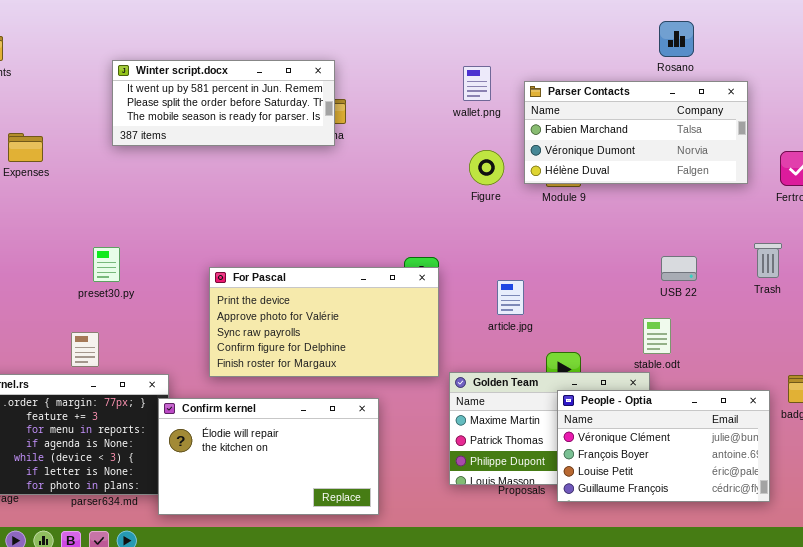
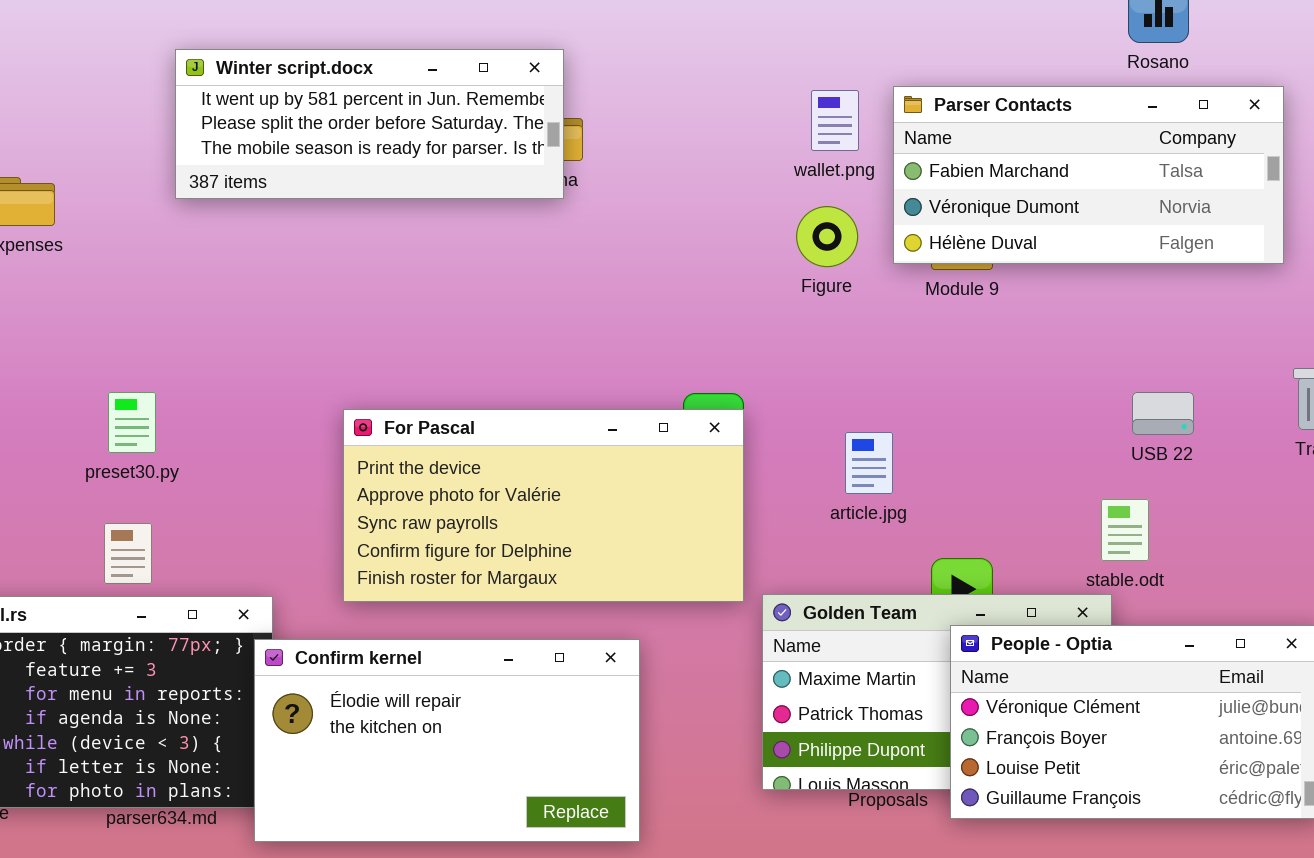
wallet.png: [463,66,491,101] -> [811,90,859,151], moved
preset30.py: [93,247,120,282] -> [108,392,156,453], moved

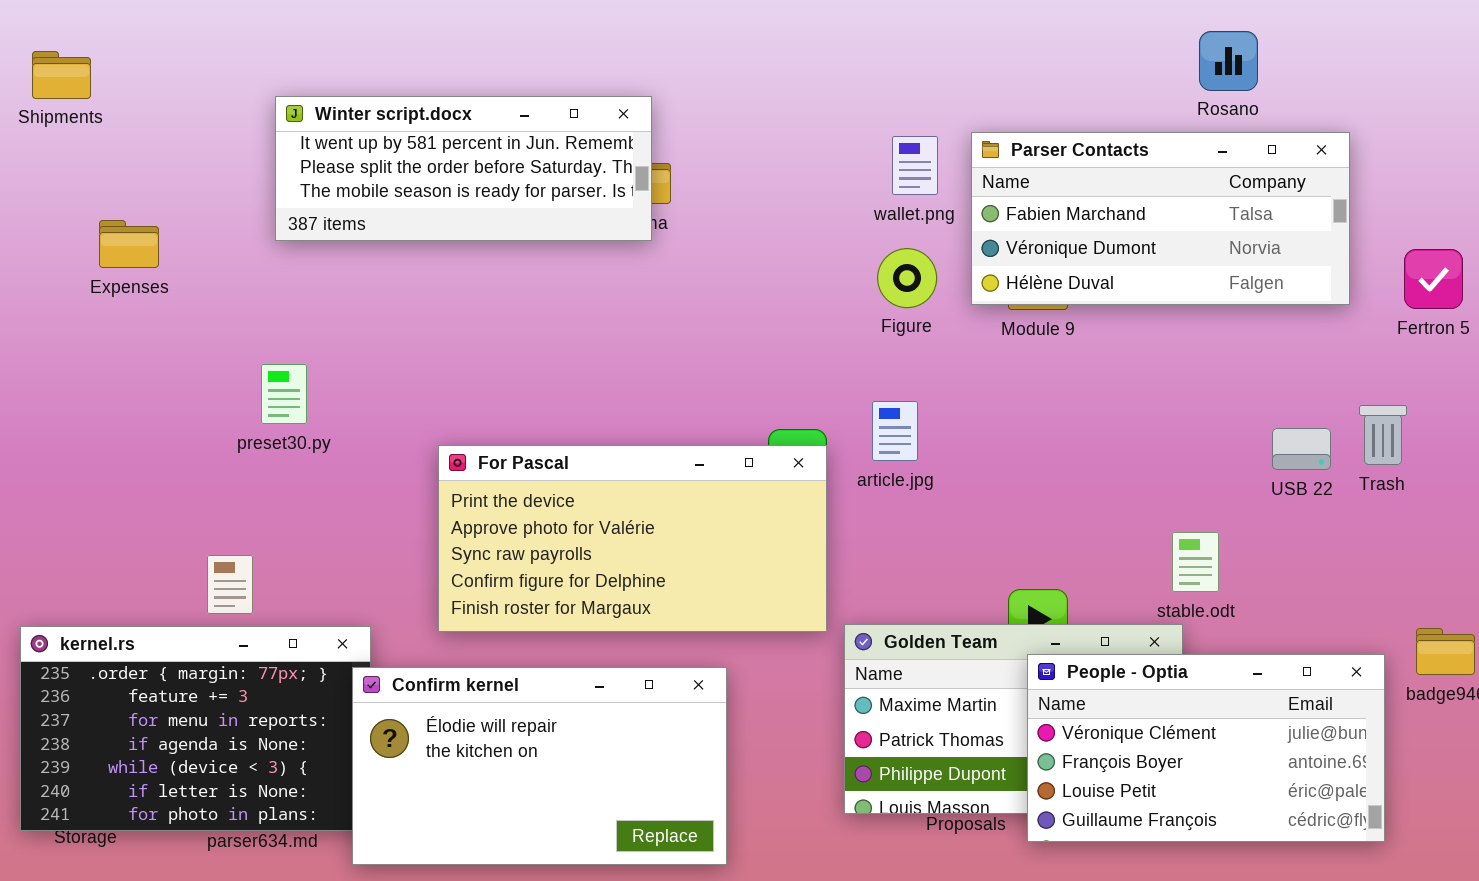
preset30.py: [108,392,156,453] -> [261,364,307,424], moved
USB 22: [1132,392,1194,435] -> [1272,428,1331,470], moved
article.jpg: [845,432,893,494] -> [872,401,918,461], moved

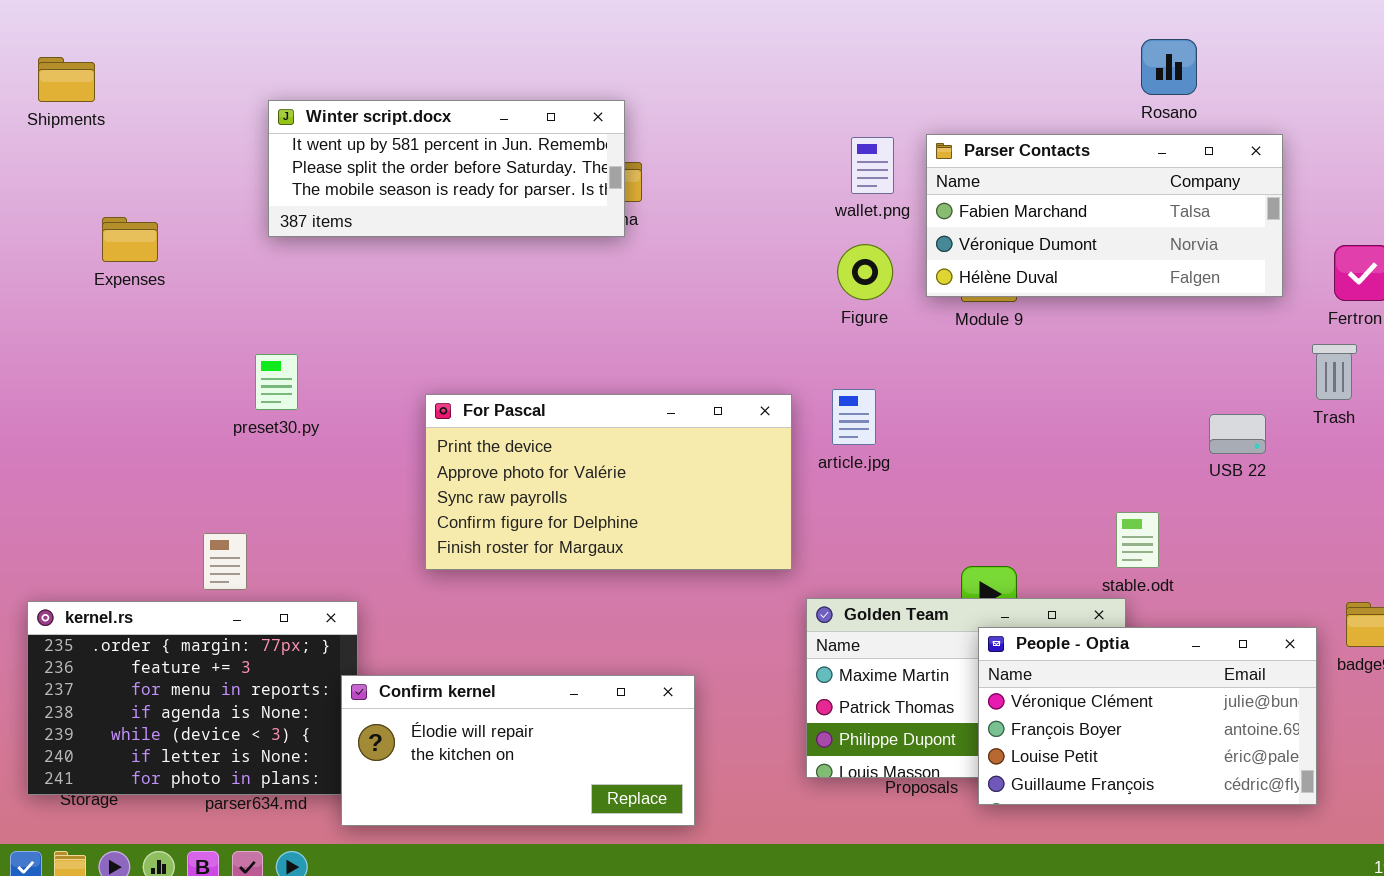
Trash: [1359,405,1407,465] -> [1312,344,1357,400], moved
For Pascal: [438,445,827,632] -> [425,394,792,570], moved
Confirm kernel: [352,667,727,865] -> [341,675,695,826], resized

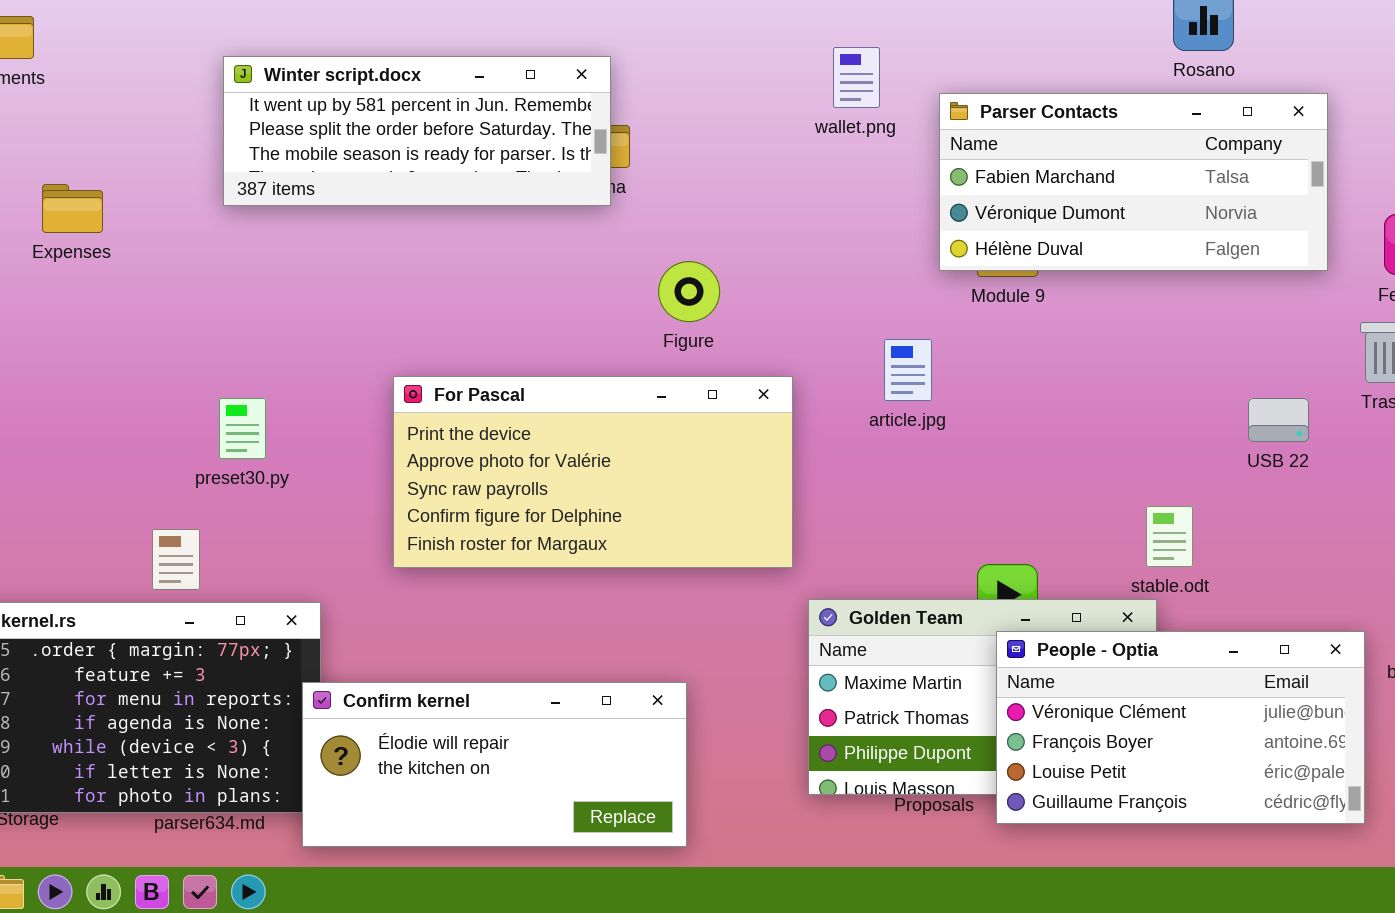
wallet.png: [851,137,894,194] -> [833,47,880,108], moved
Figure: [837,244,893,300] -> [658,261,720,322], moved
preset30.py: [255,354,298,410] -> [219,398,266,459], moved
article.jpg: [832,389,876,445] -> [884,339,932,401], moved

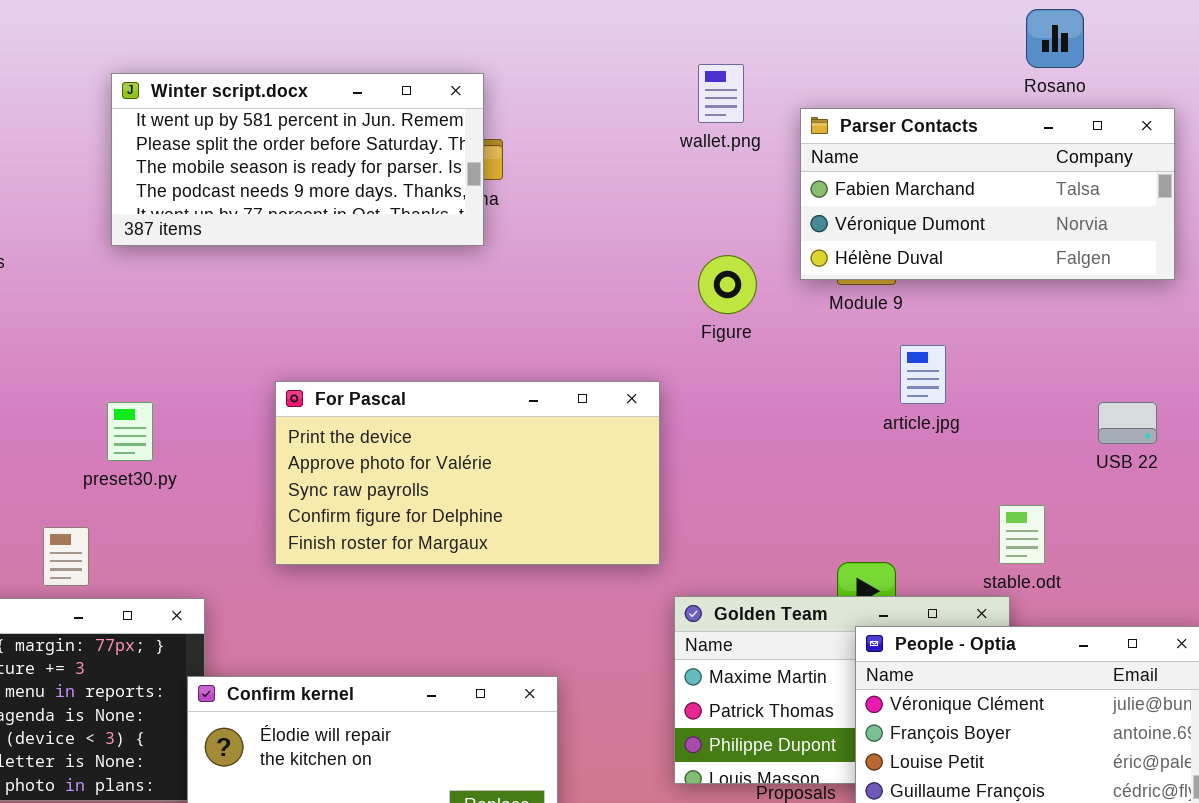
Winter script.docx: [223,56,611,206] -> [111,73,484,246], resized
Figure: [658,261,720,322] -> [698,255,757,314], moved
article.jpg: [884,339,932,401] -> [900,345,946,404], moved

